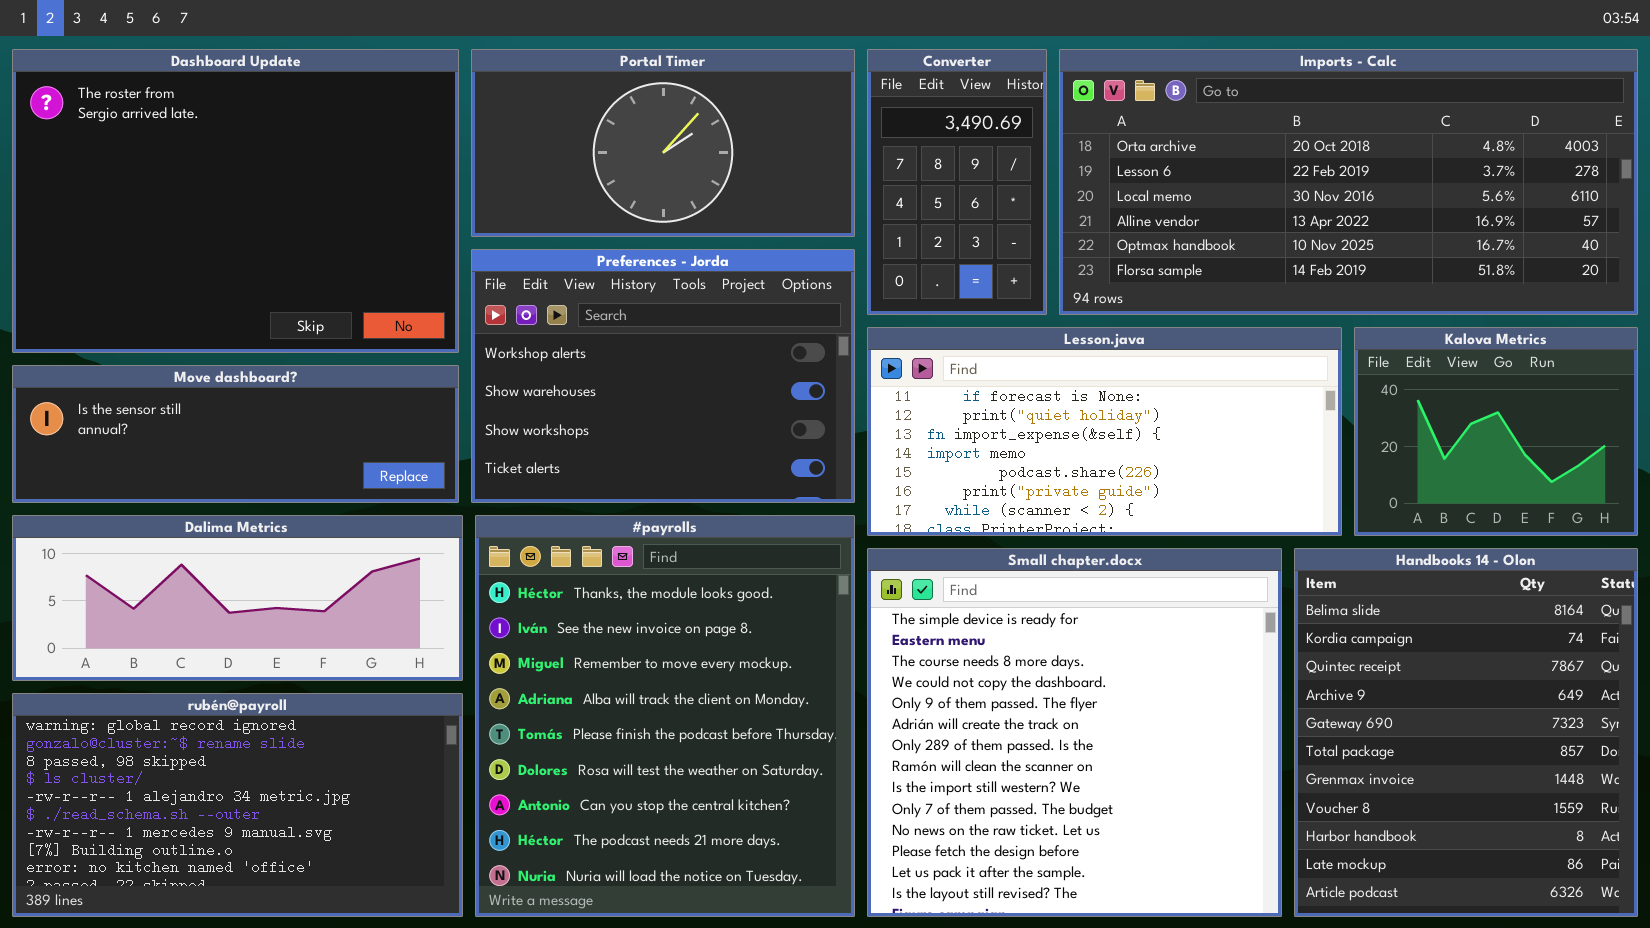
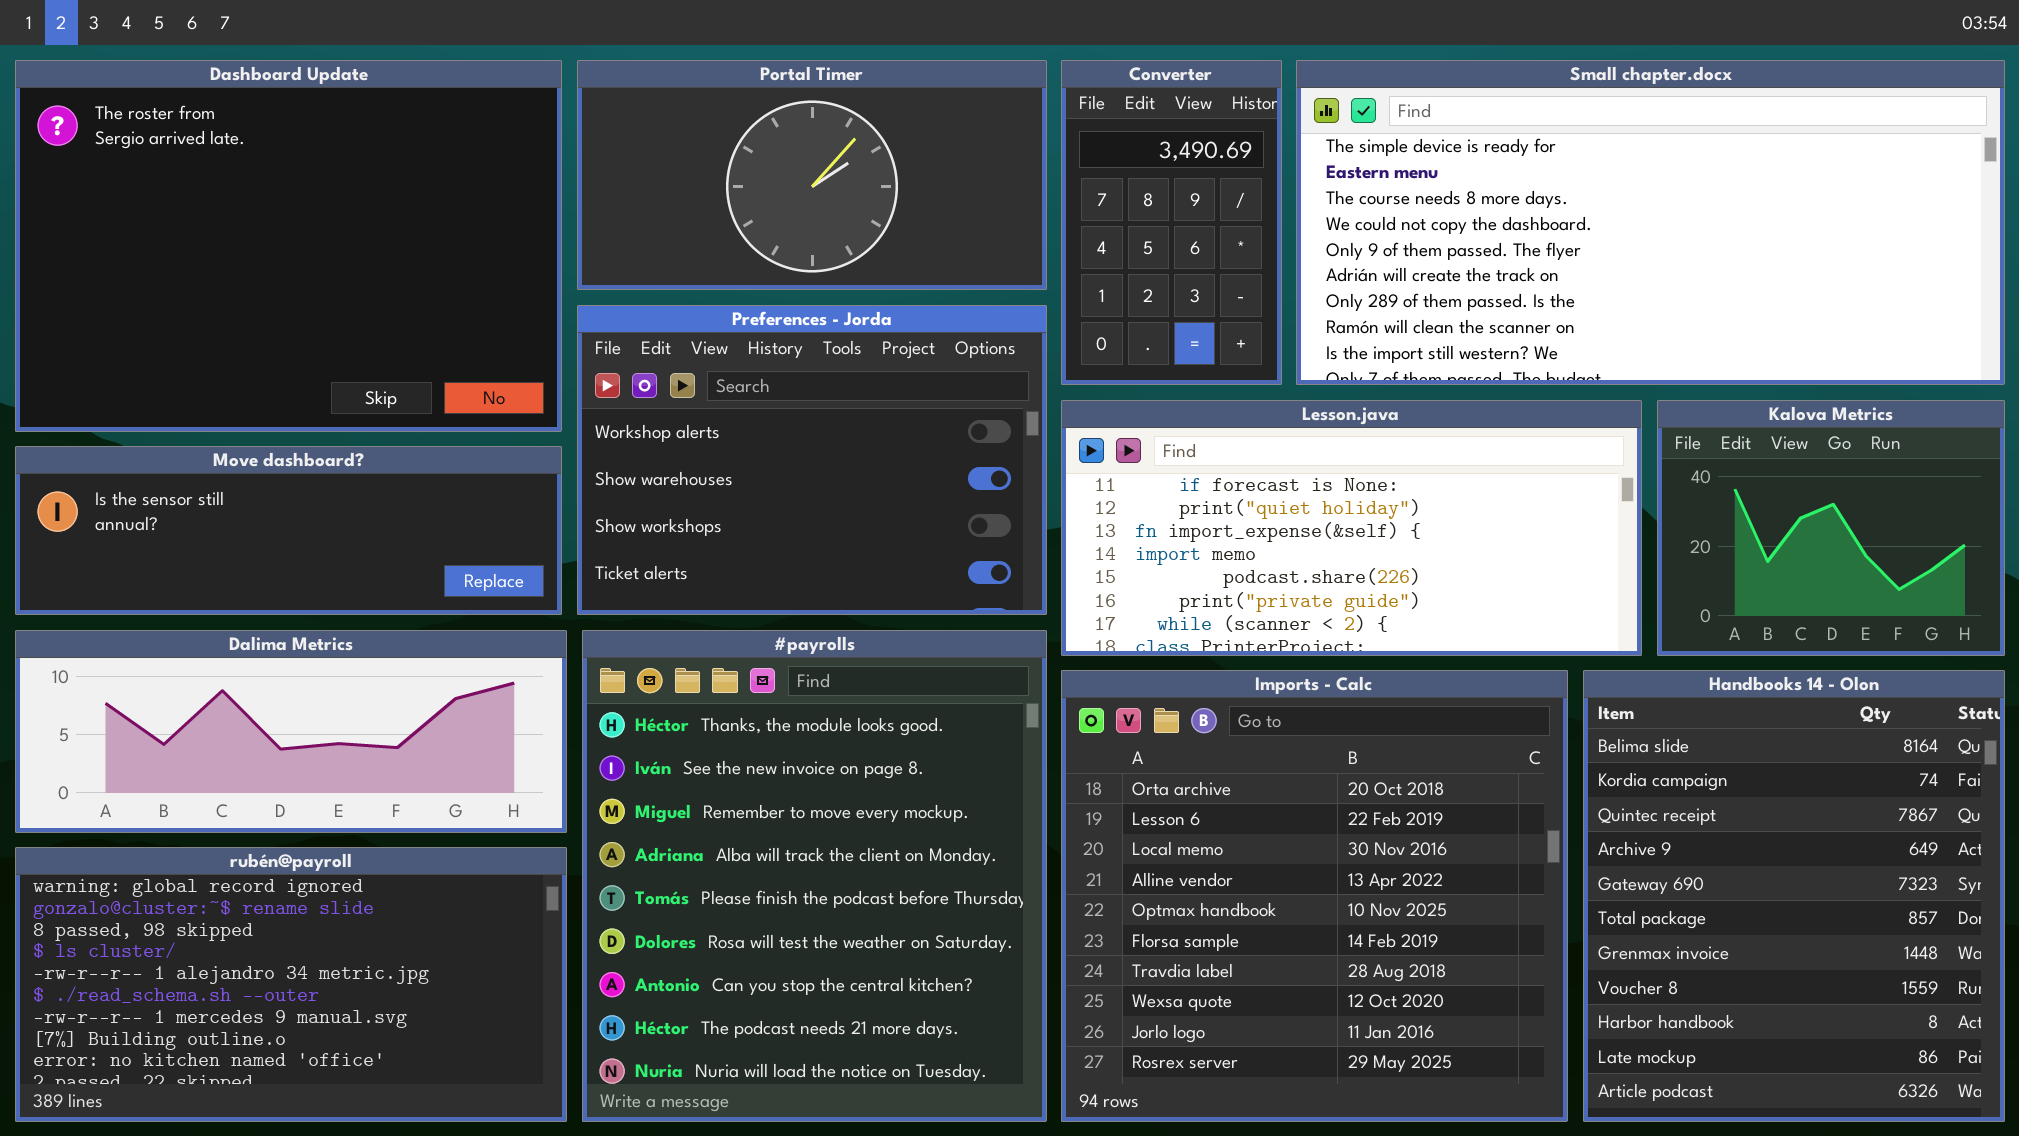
Imports - Calc: [1059,49,1638,315] -> [1061,670,1568,1122], moved, resized
Small chapter.docx: [867,548,1282,917] -> [1296,60,2005,385], moved, resized

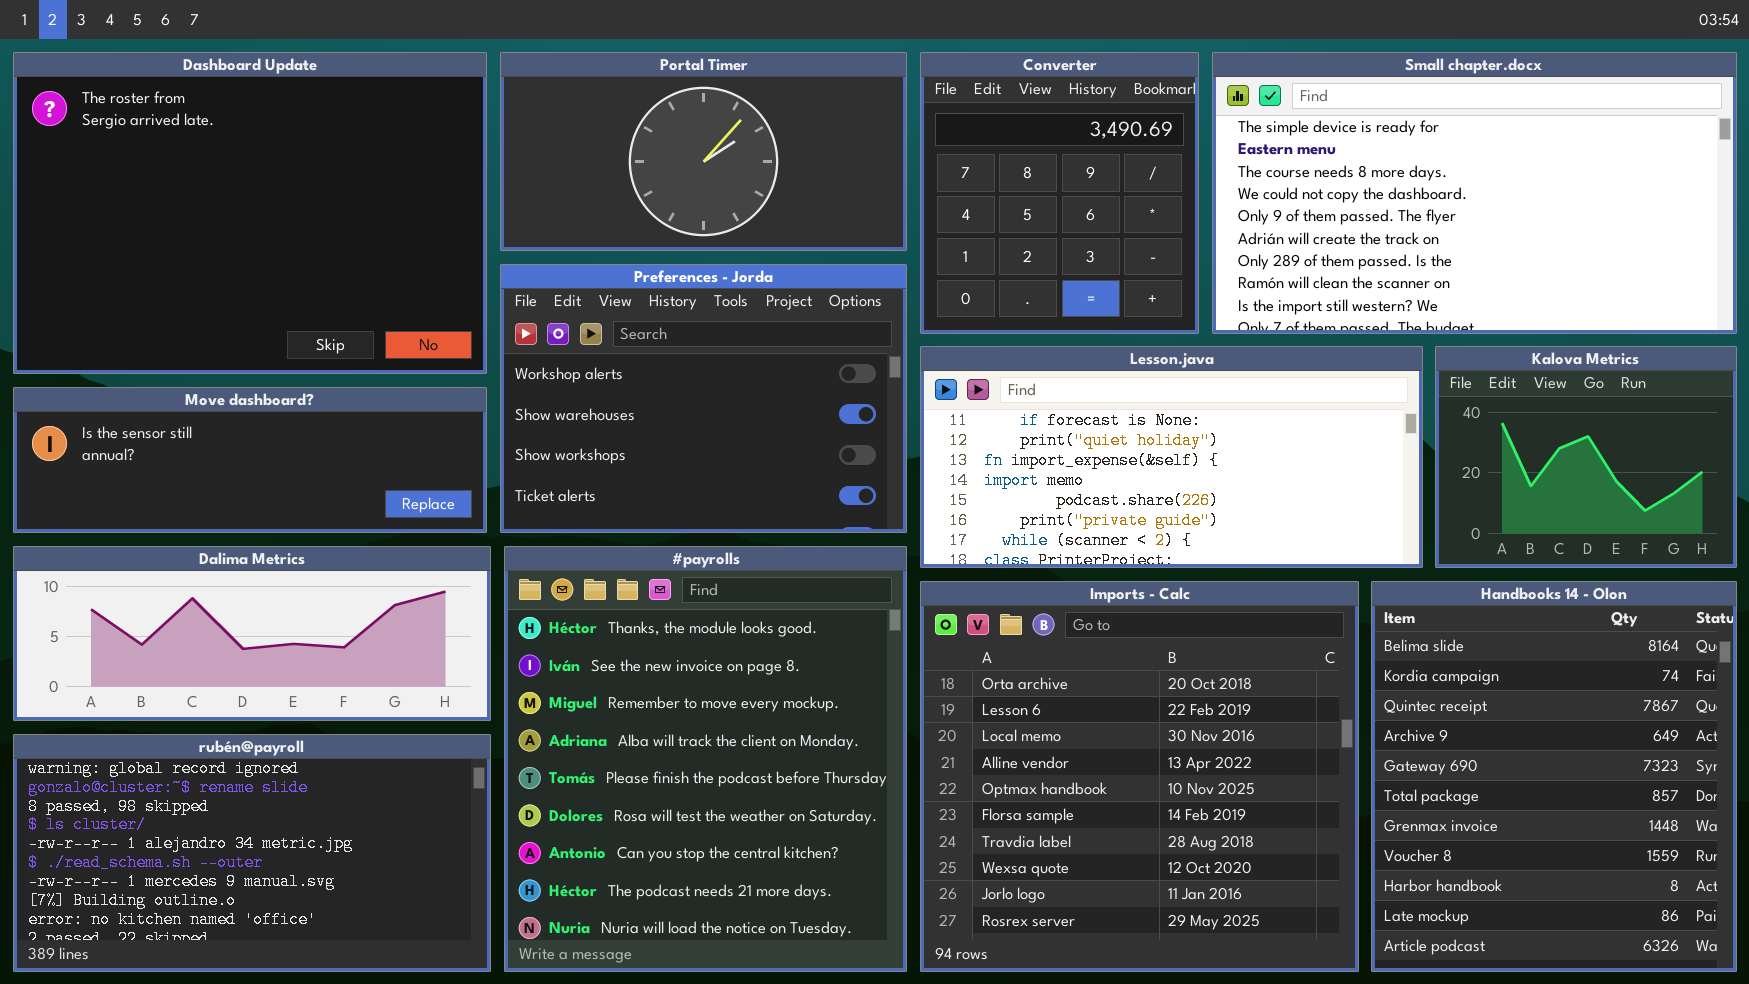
Converter: [1061,60,1282,385] -> [920,52,1199,334], resized
Small chapter.docx: [1296,60,2005,385] -> [1212,52,1737,334], resized

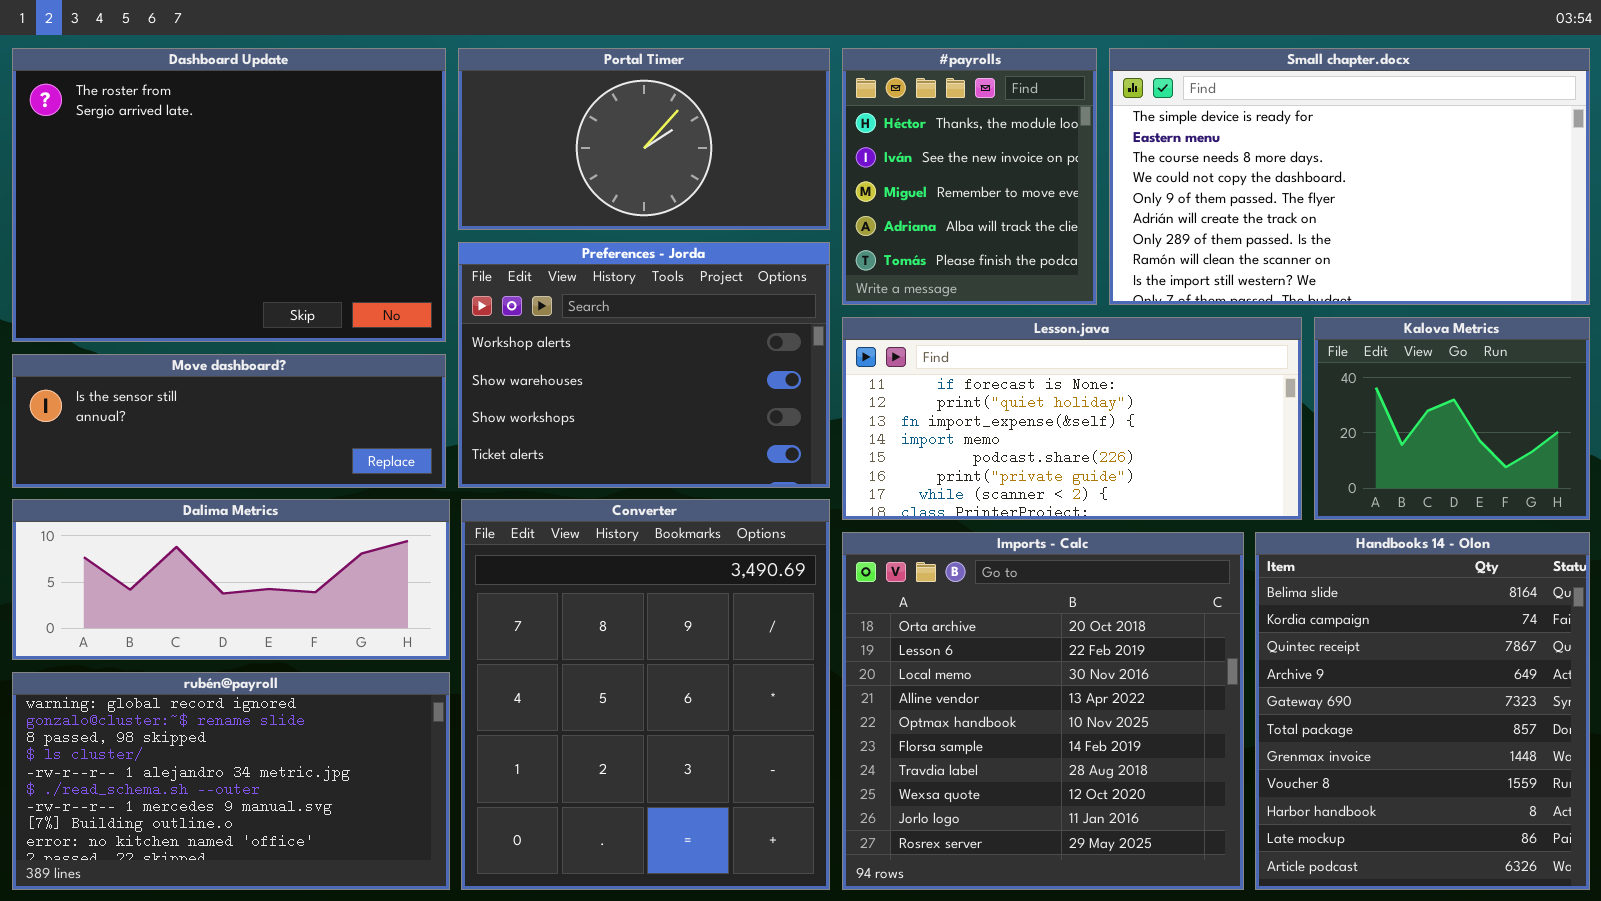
Converter: [920,52,1199,334] -> [461,499,830,890], moved, resized
#payrolls: [504,546,907,972] -> [842,48,1097,305], moved, resized

